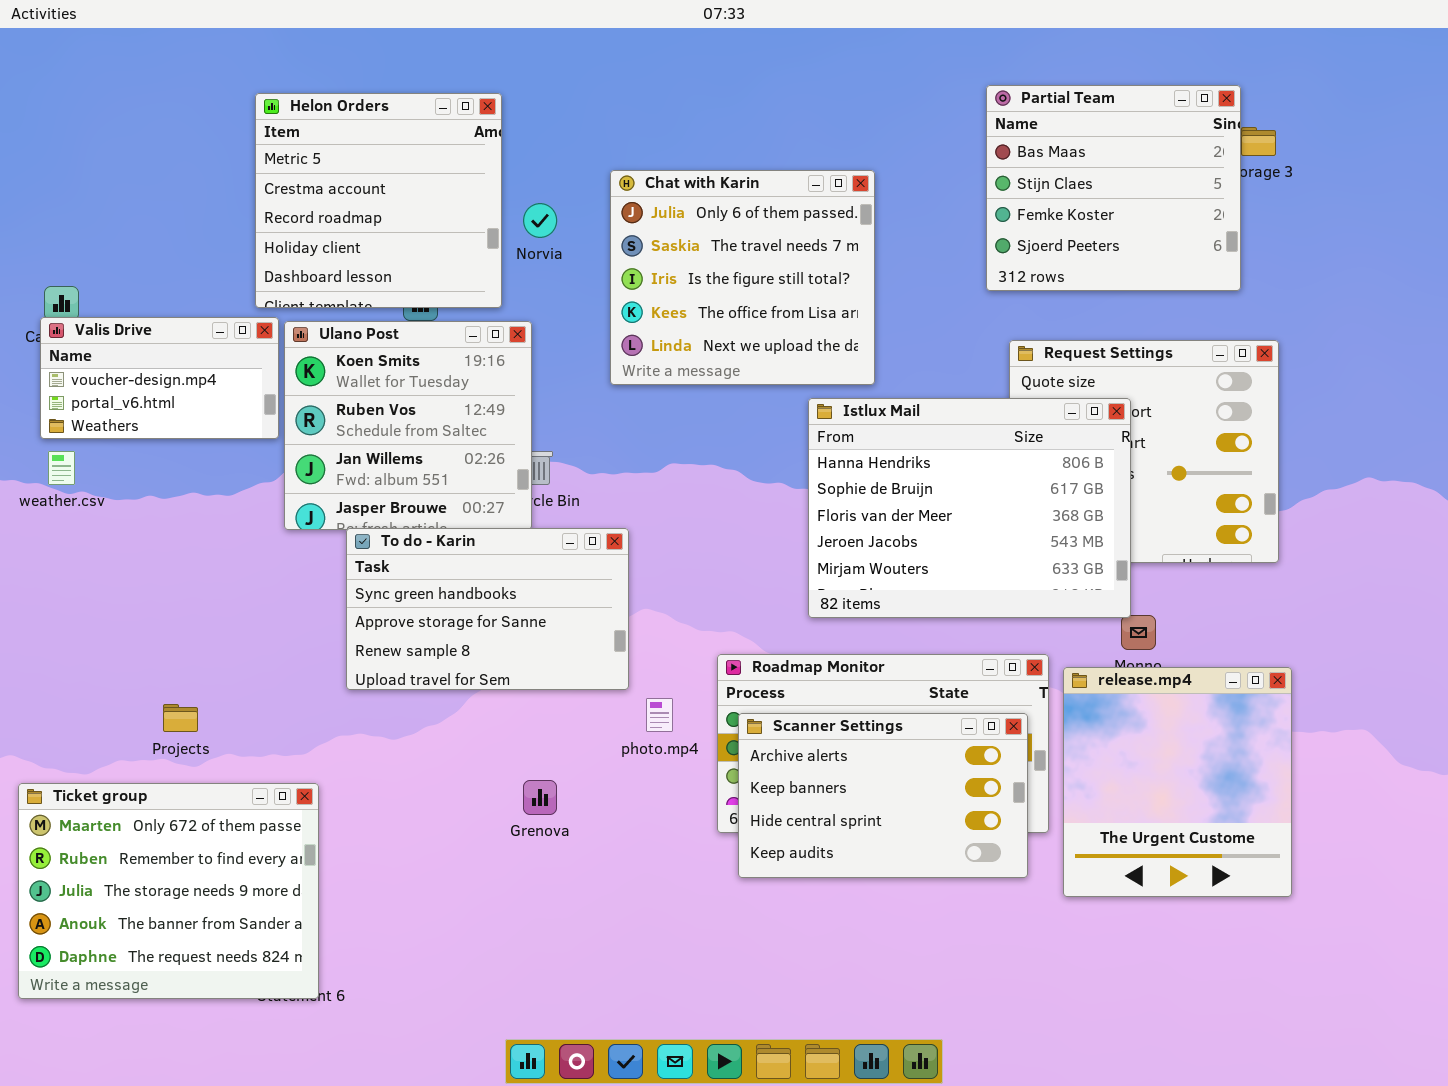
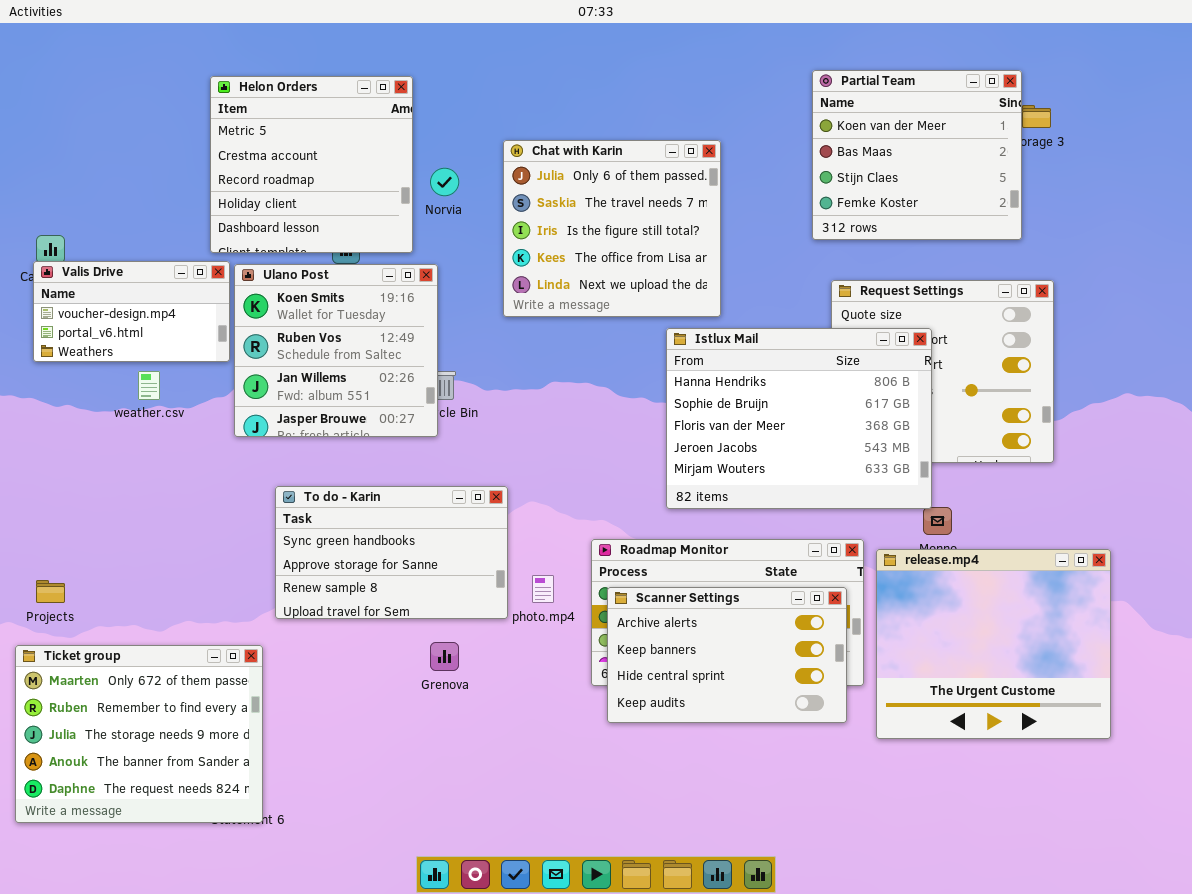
Partial Team: [986,85,1241,291] -> [812,70,1022,240], scrolled up 1 row
weather.csv: [48,451,75,485] -> [138,371,160,400], moved
To do - Karin: [346,528,629,690] -> [275,486,508,619], moved
release.mp4: [1063,667,1292,897] -> [876,549,1111,739], resized
Projects: [163,704,198,732] -> [36,580,65,603], moved

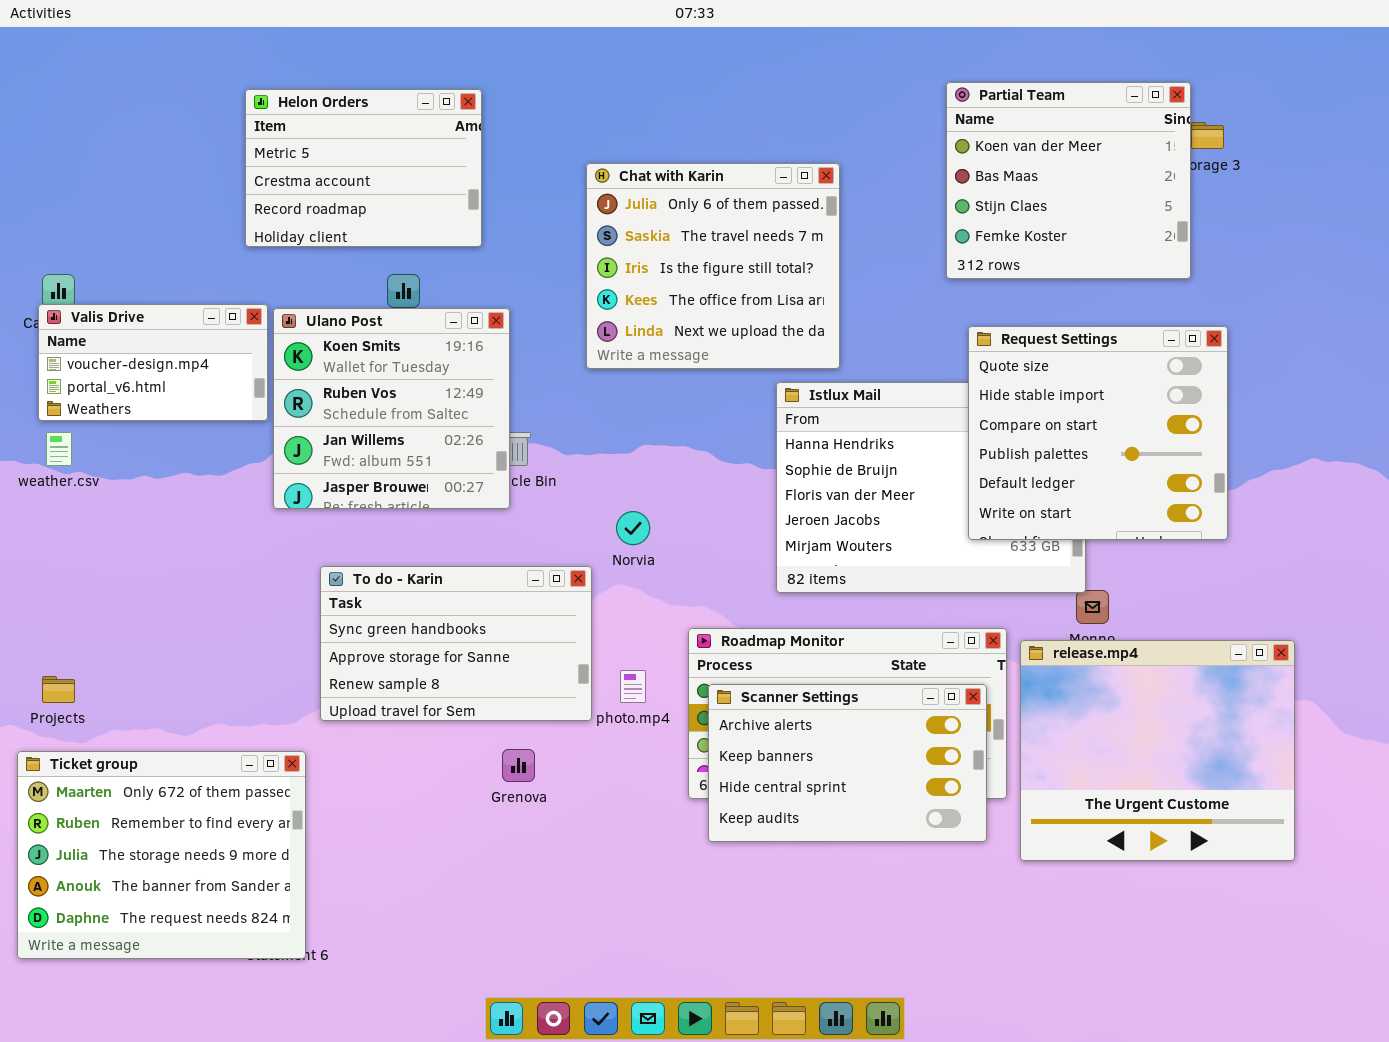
Helon Orders: [210,76,413,253] -> [245,89,482,247], resized
Norvia: [430,168,459,196] -> [616,511,650,545], moved
Request Settings: [831,280,1054,463] -> [968,326,1228,540], raised
weather.csv: [138,371,160,400] -> [46,432,72,466], moved

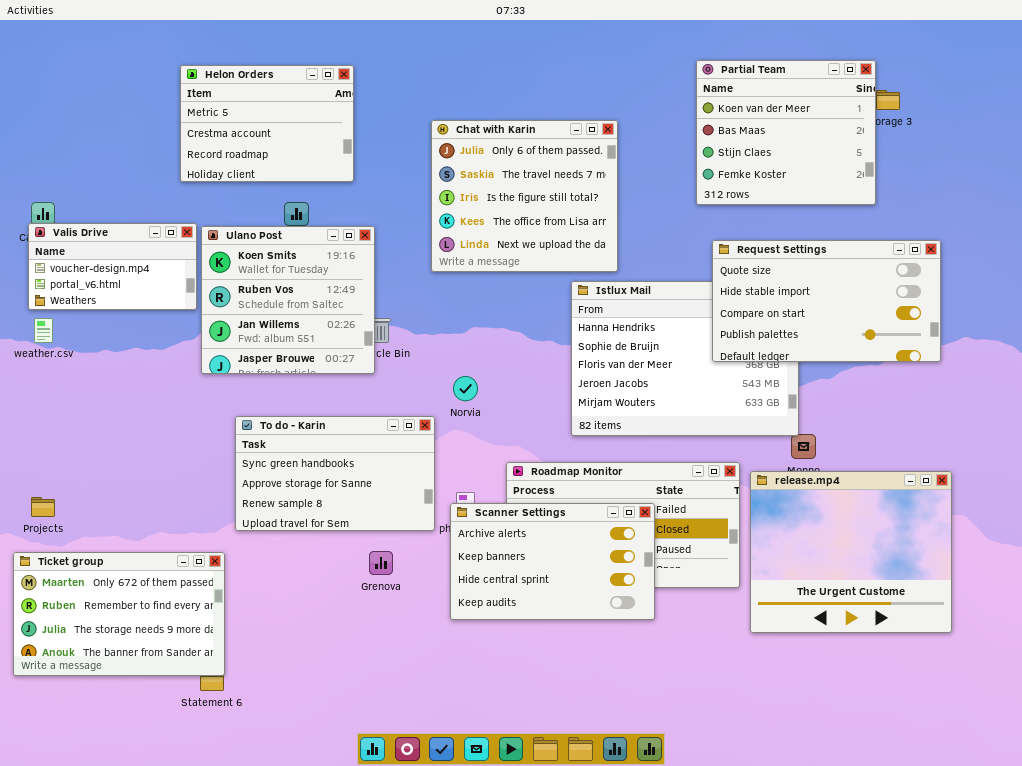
Request Settings: [968,326,1228,540] -> [712,240,941,362], resized
Scanner Settings: [708,684,987,842] -> [450,503,655,620], moved
Ticket group: [17,751,306,959] -> [13,552,225,676], resized

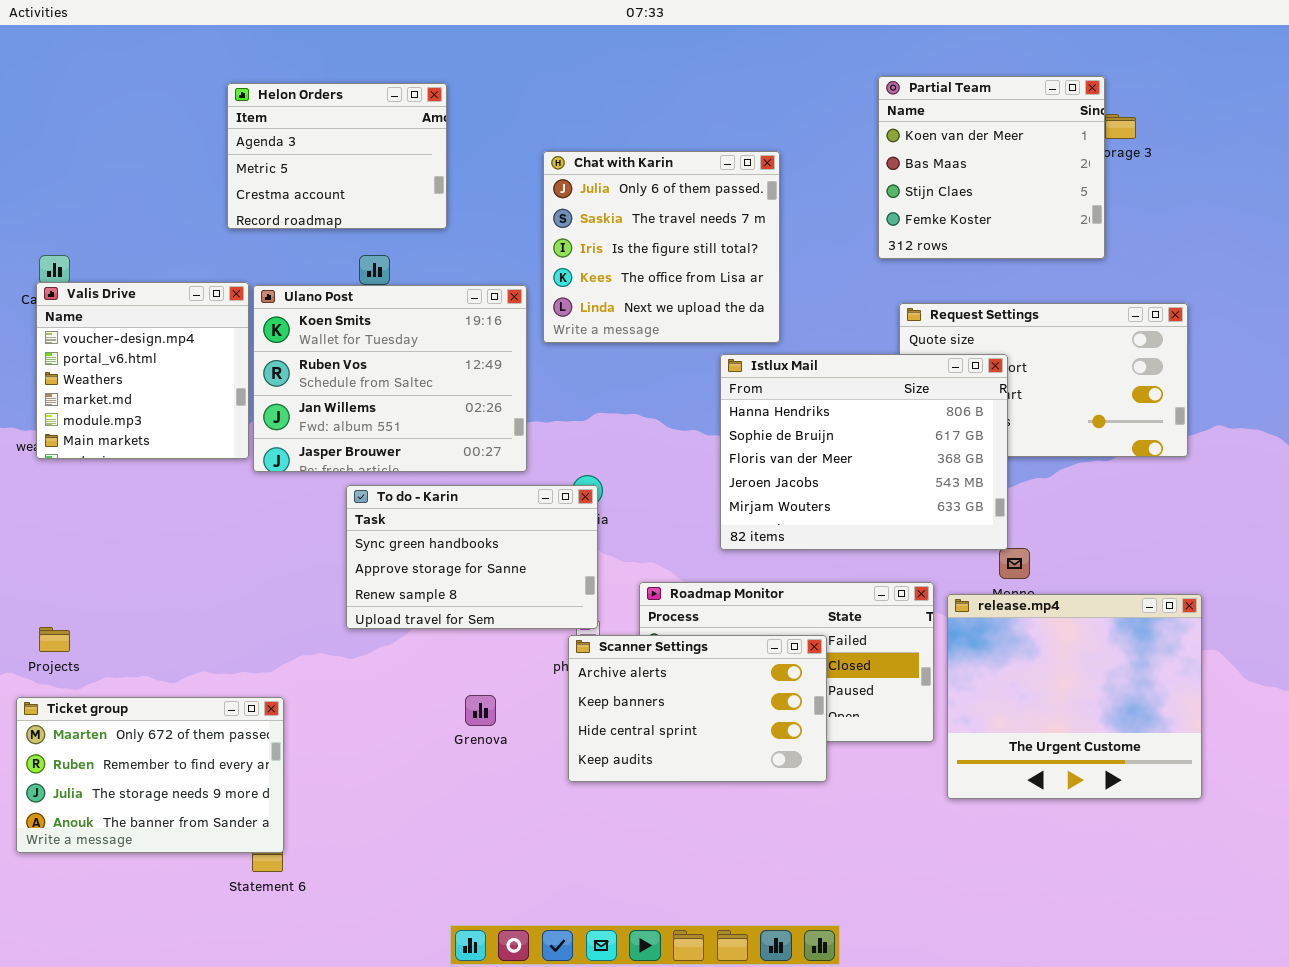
Helon Orders: [180,65,354,182] -> [227,83,447,229], scrolled up 1 row
Valis Drive: [28,223,197,310] -> [36,282,249,459], resized
Ulano Post: [201,226,375,374] -> [253,285,527,472], resized
Istlux Mail: [571,281,799,436] -> [720,354,1008,550], raised
To do - Karin: [235,416,435,531] -> [346,485,598,629], moved

